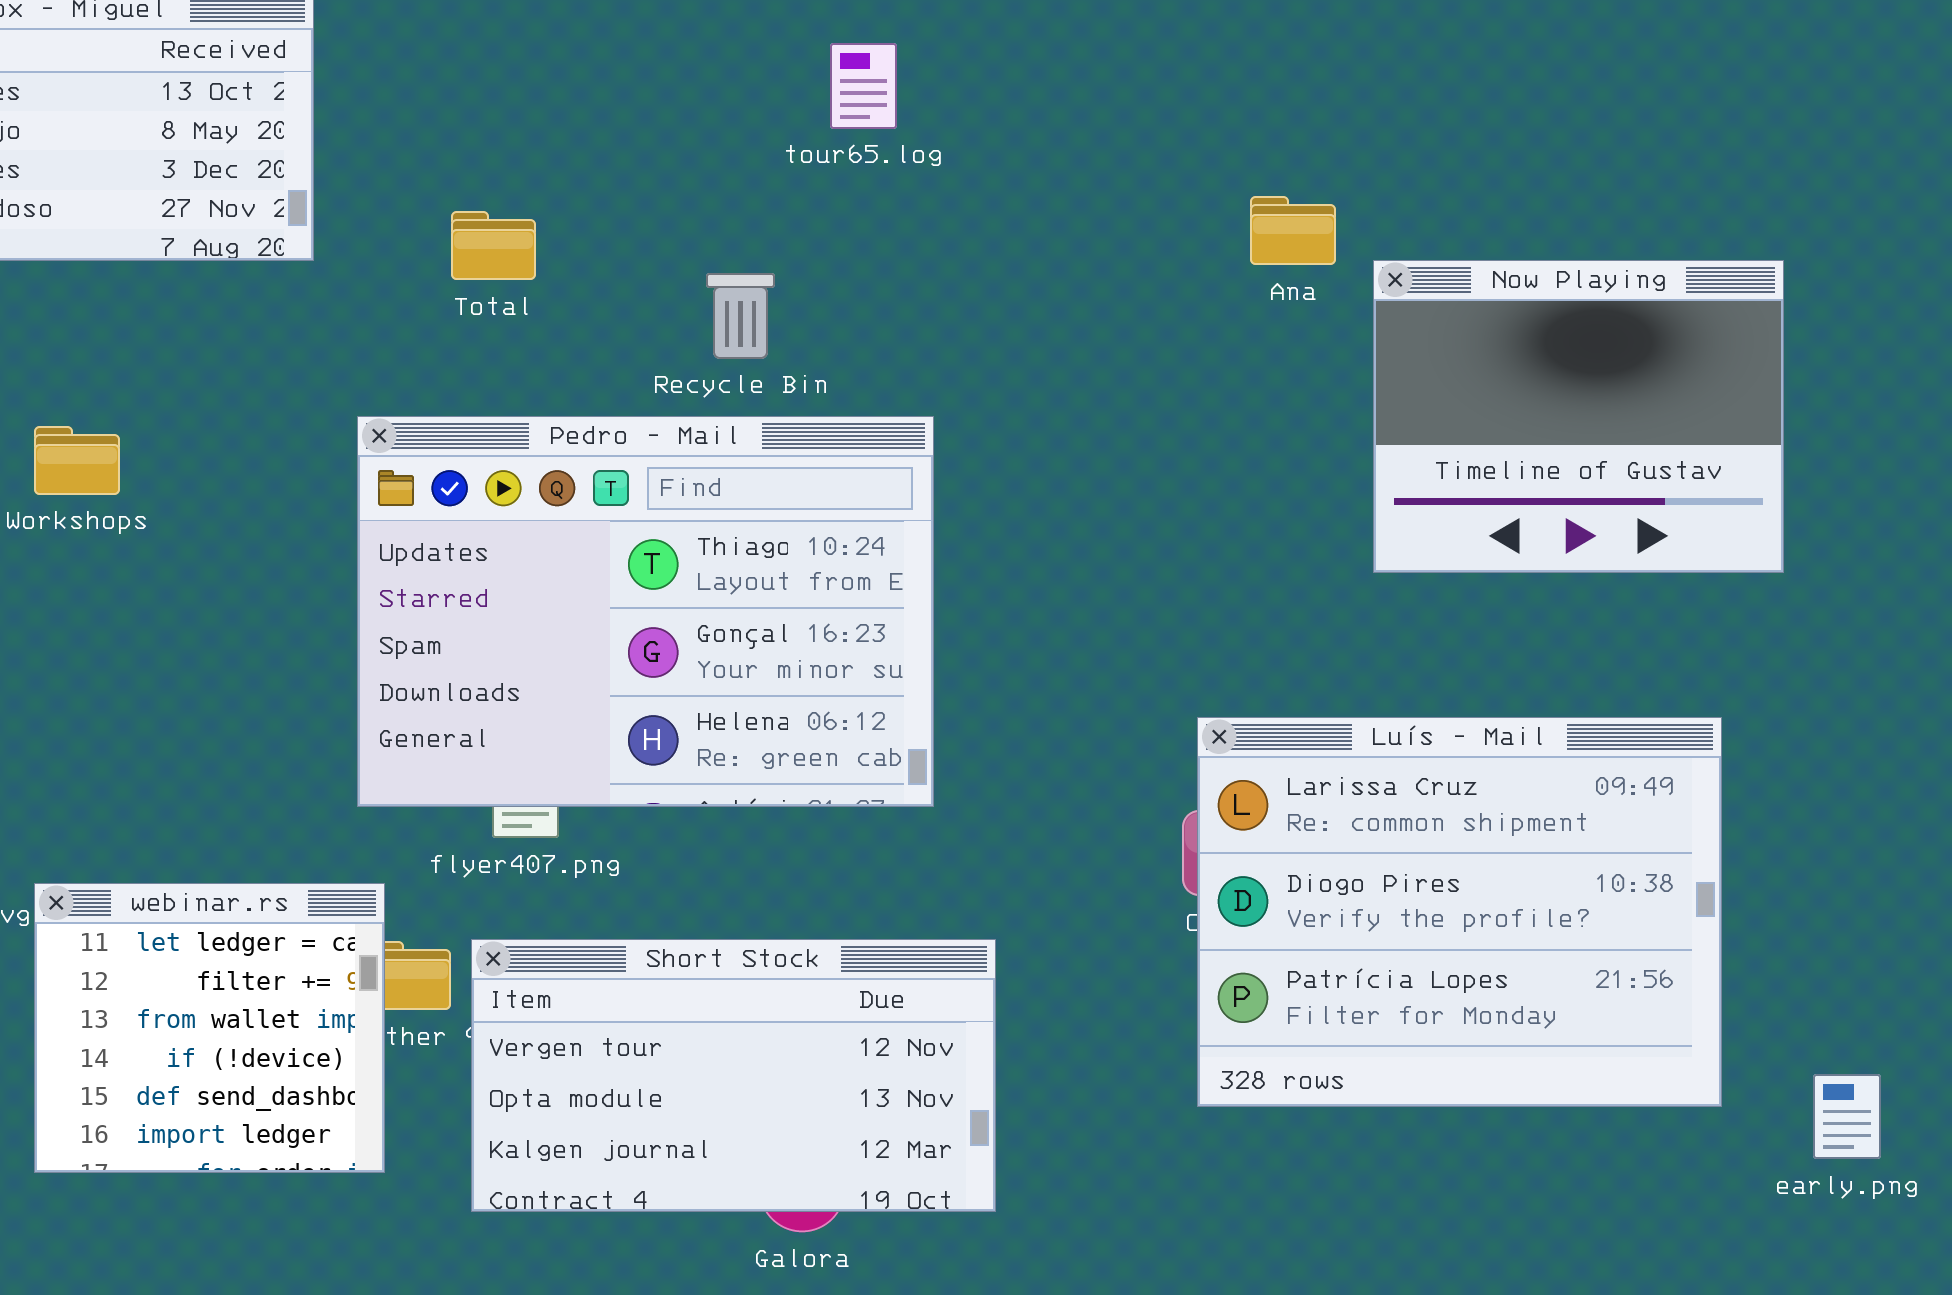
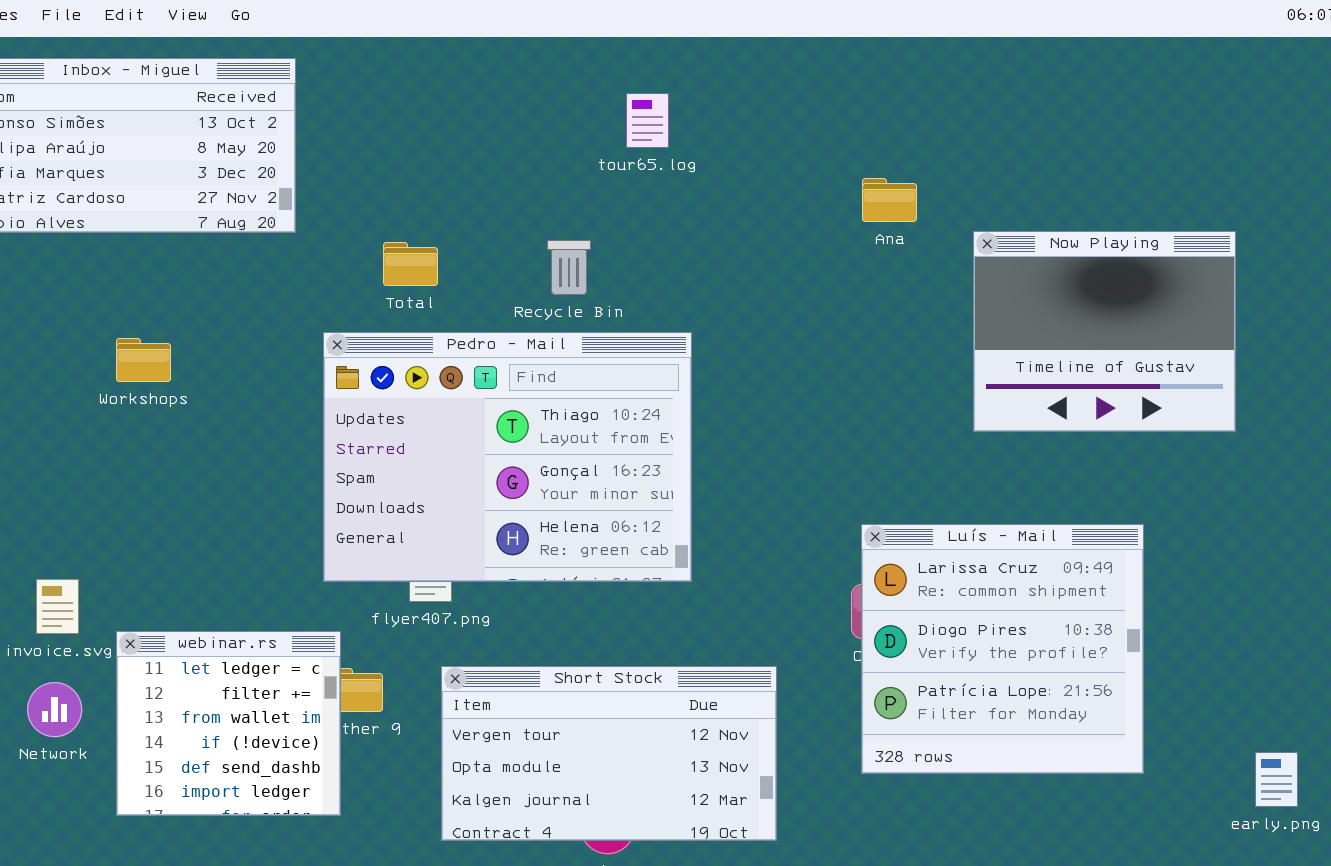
Ana: [1250,196,1336,265] -> [862,178,917,222], moved
Total: [451,211,536,280] -> [383,242,438,286], moved
Luís - Mail: [1197,717,1722,1107] -> [861,524,1144,774], resized
Short Stock: [471,939,996,1212] -> [441,666,777,841], moved

